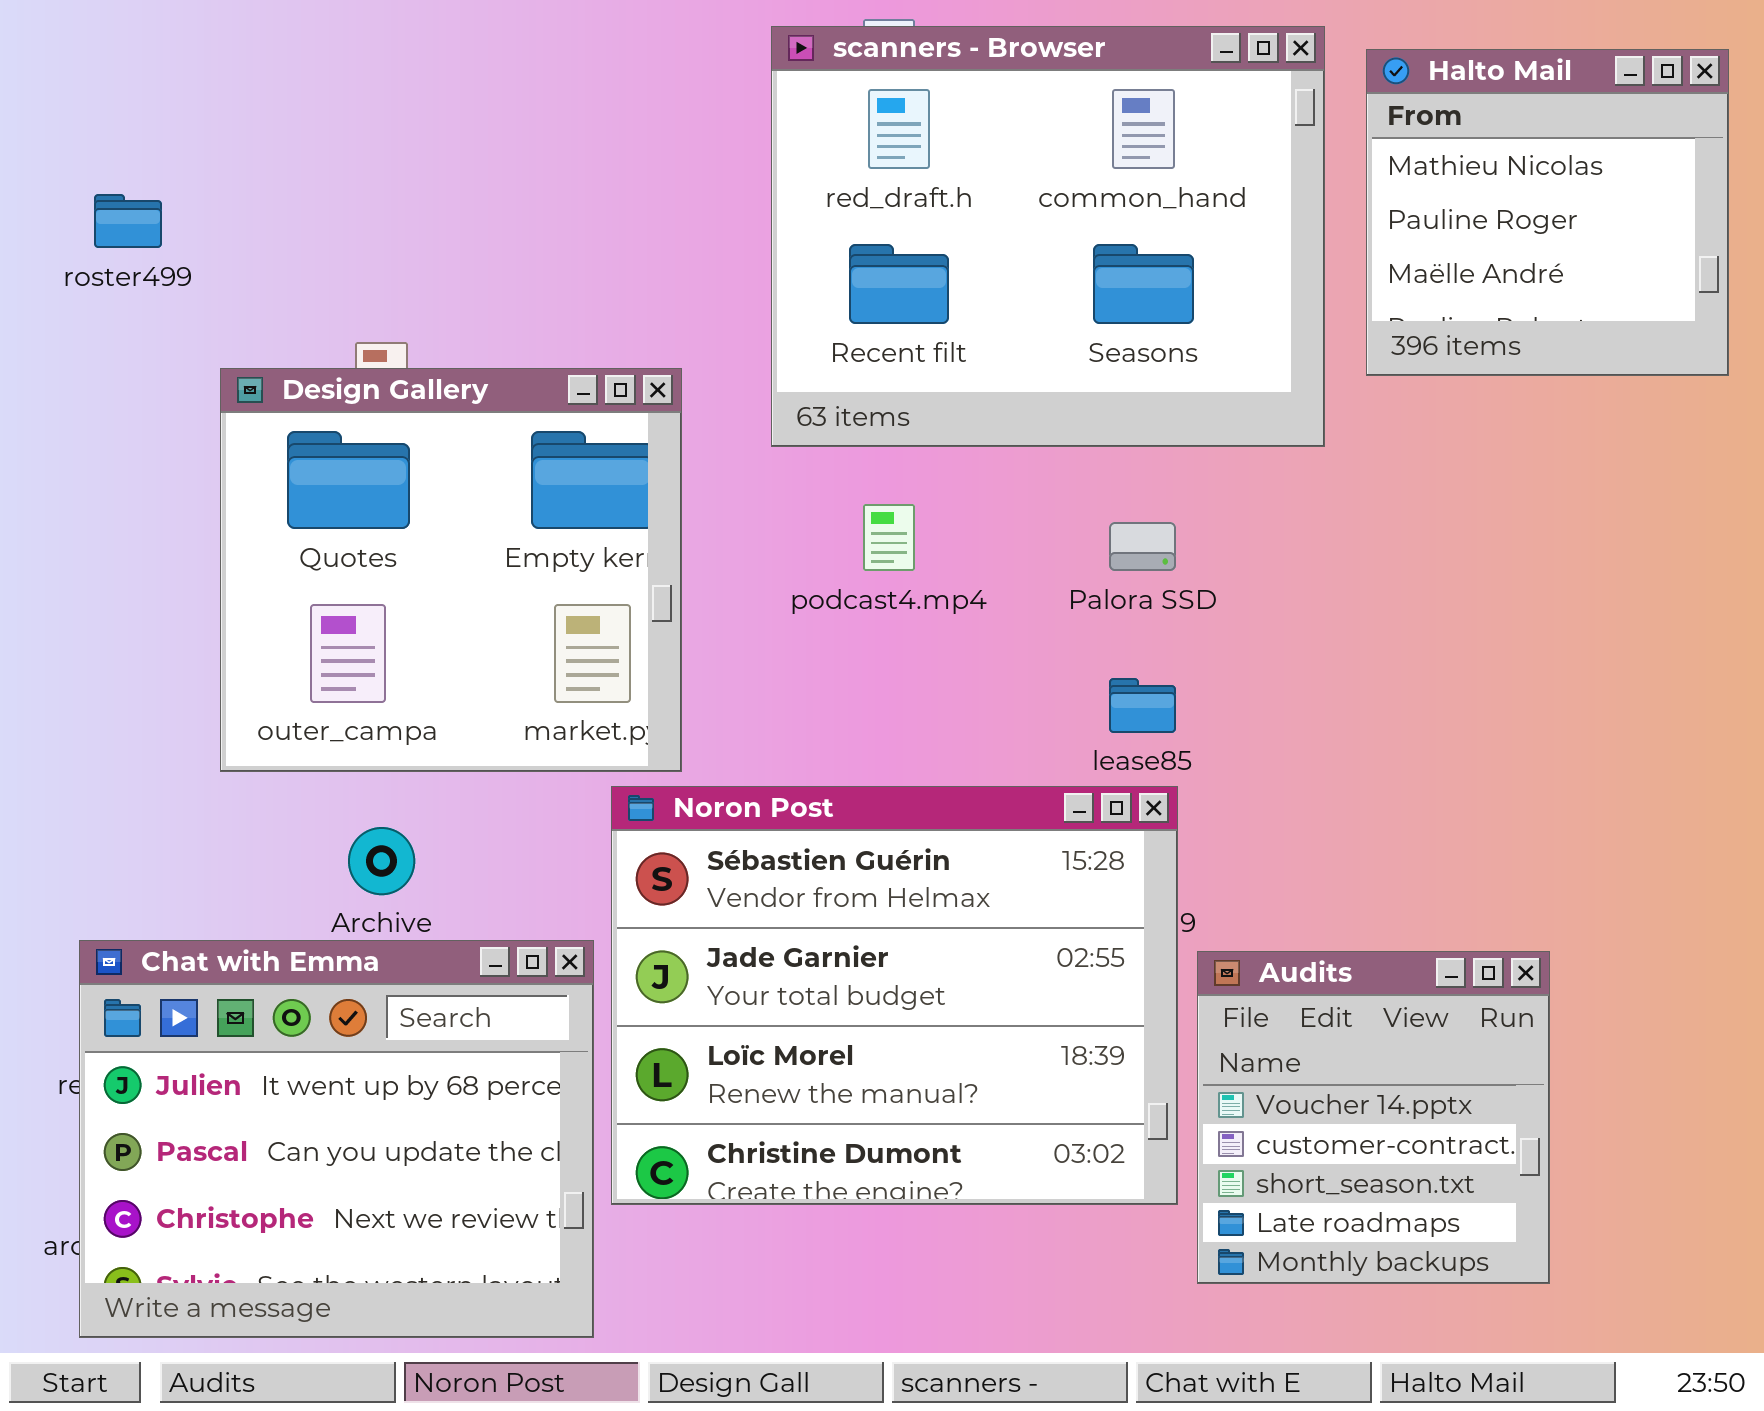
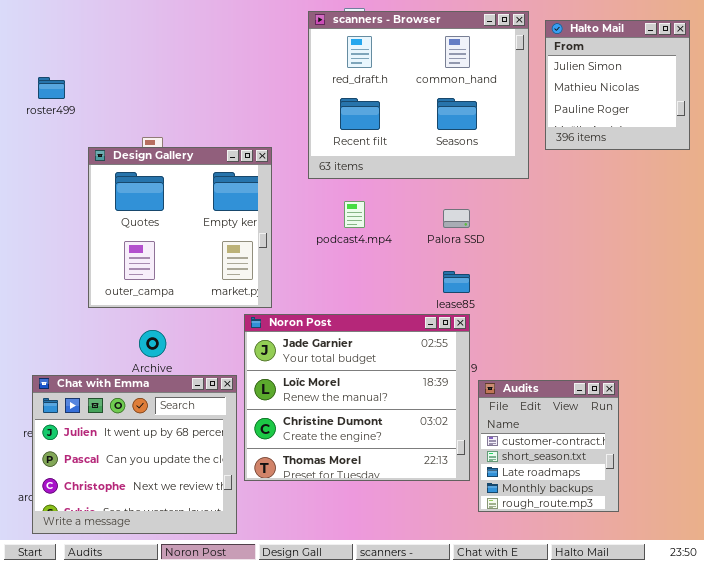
Halto Mail: [1366,49,1729,376] -> [545,20,690,150], scrolled up 1 row
Noron Post: [611,786,1178,1205] -> [244,314,470,481], scrolled down 1 row
Audits: [1197,951,1550,1284] -> [478,380,619,512], scrolled down 1 row

